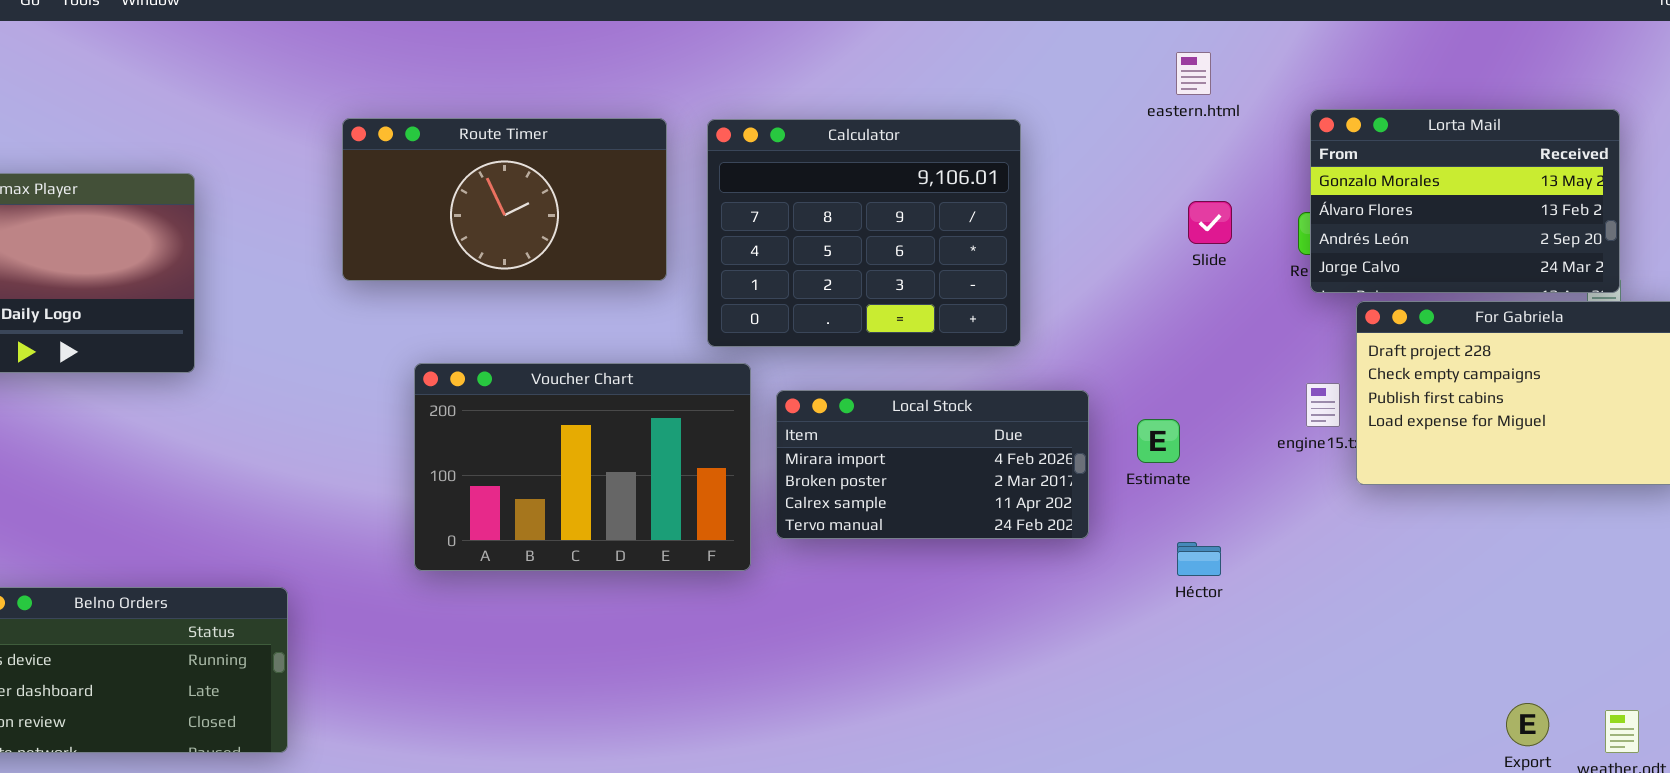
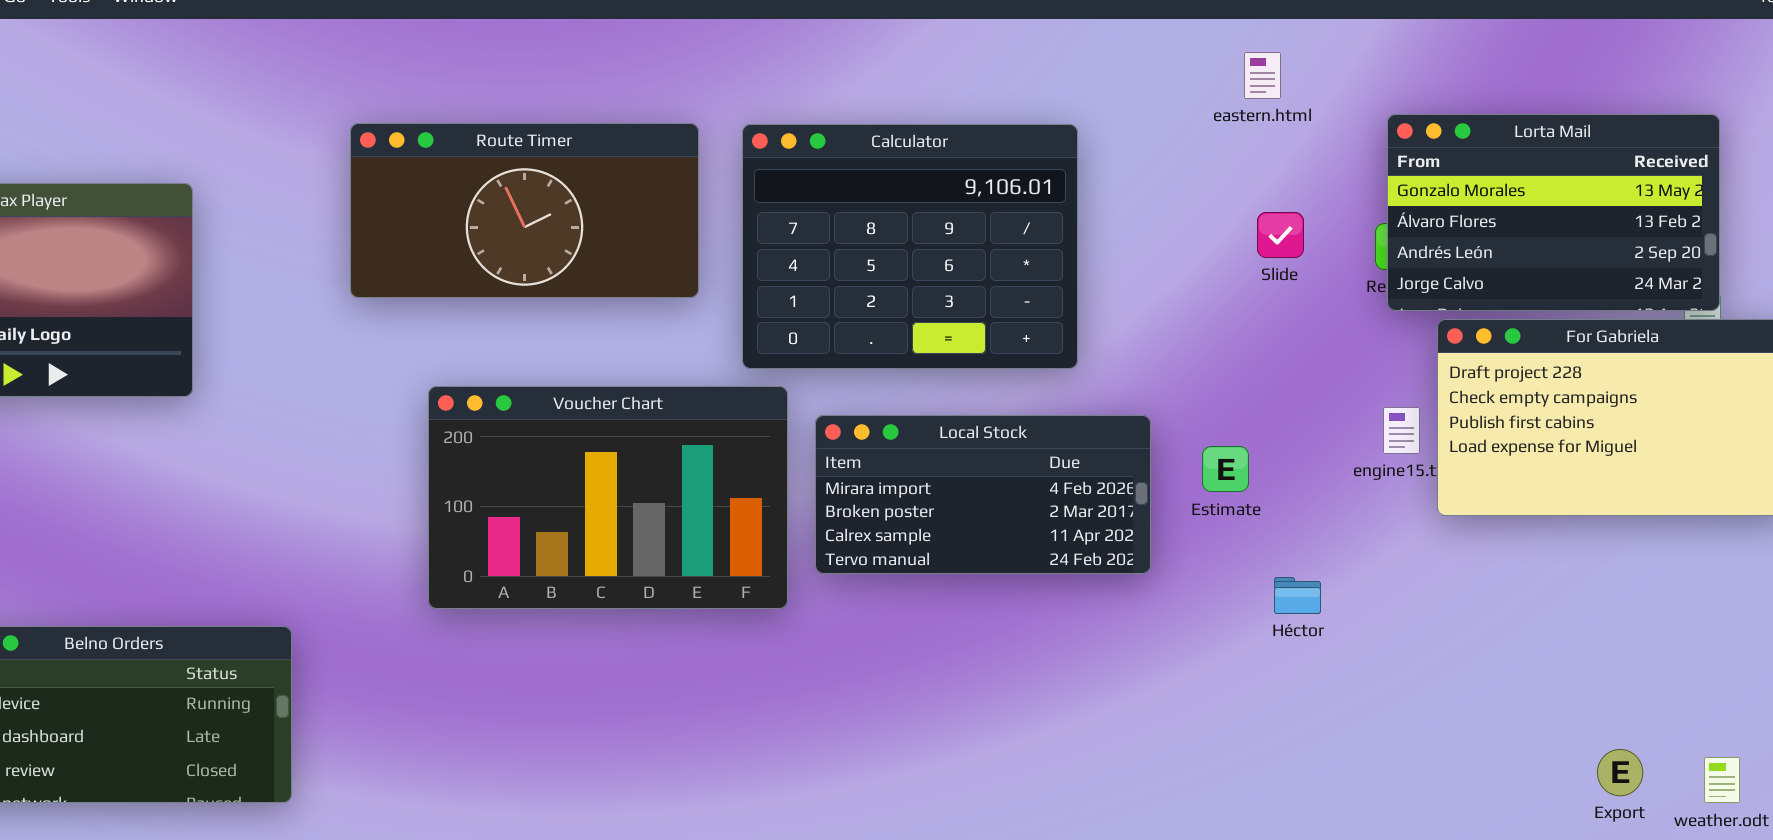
Héctor: [1177,542,1221,576] -> [1274,577,1321,614], moved

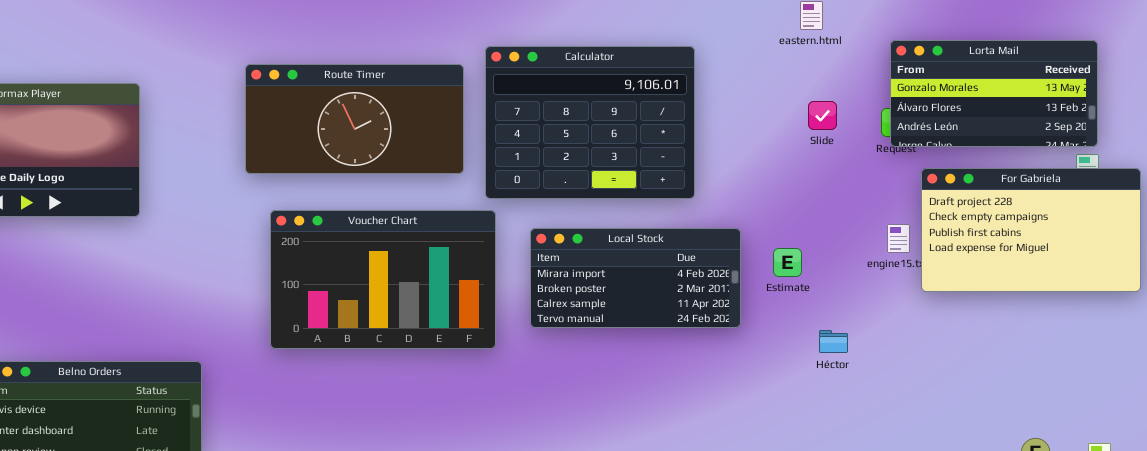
Lorta Mail: [1387,114,1720,311] -> [890,40,1098,147], resized
Route Timer: [350,123,699,298] -> [245,64,464,174], moved
Voucher Chart: [428,386,788,609] -> [270,210,496,349], moved

